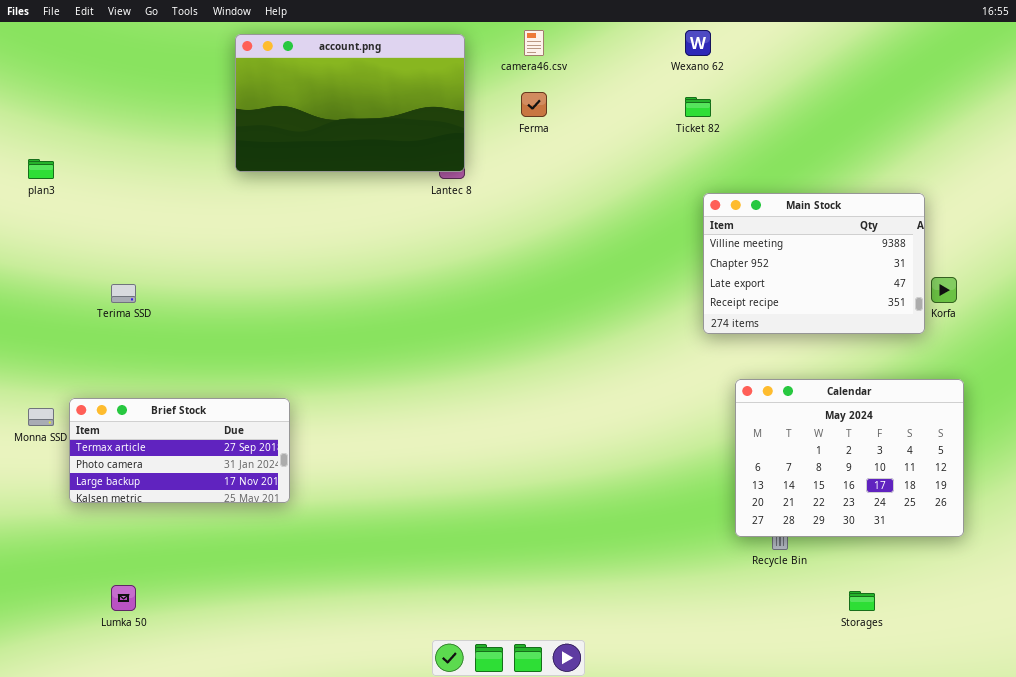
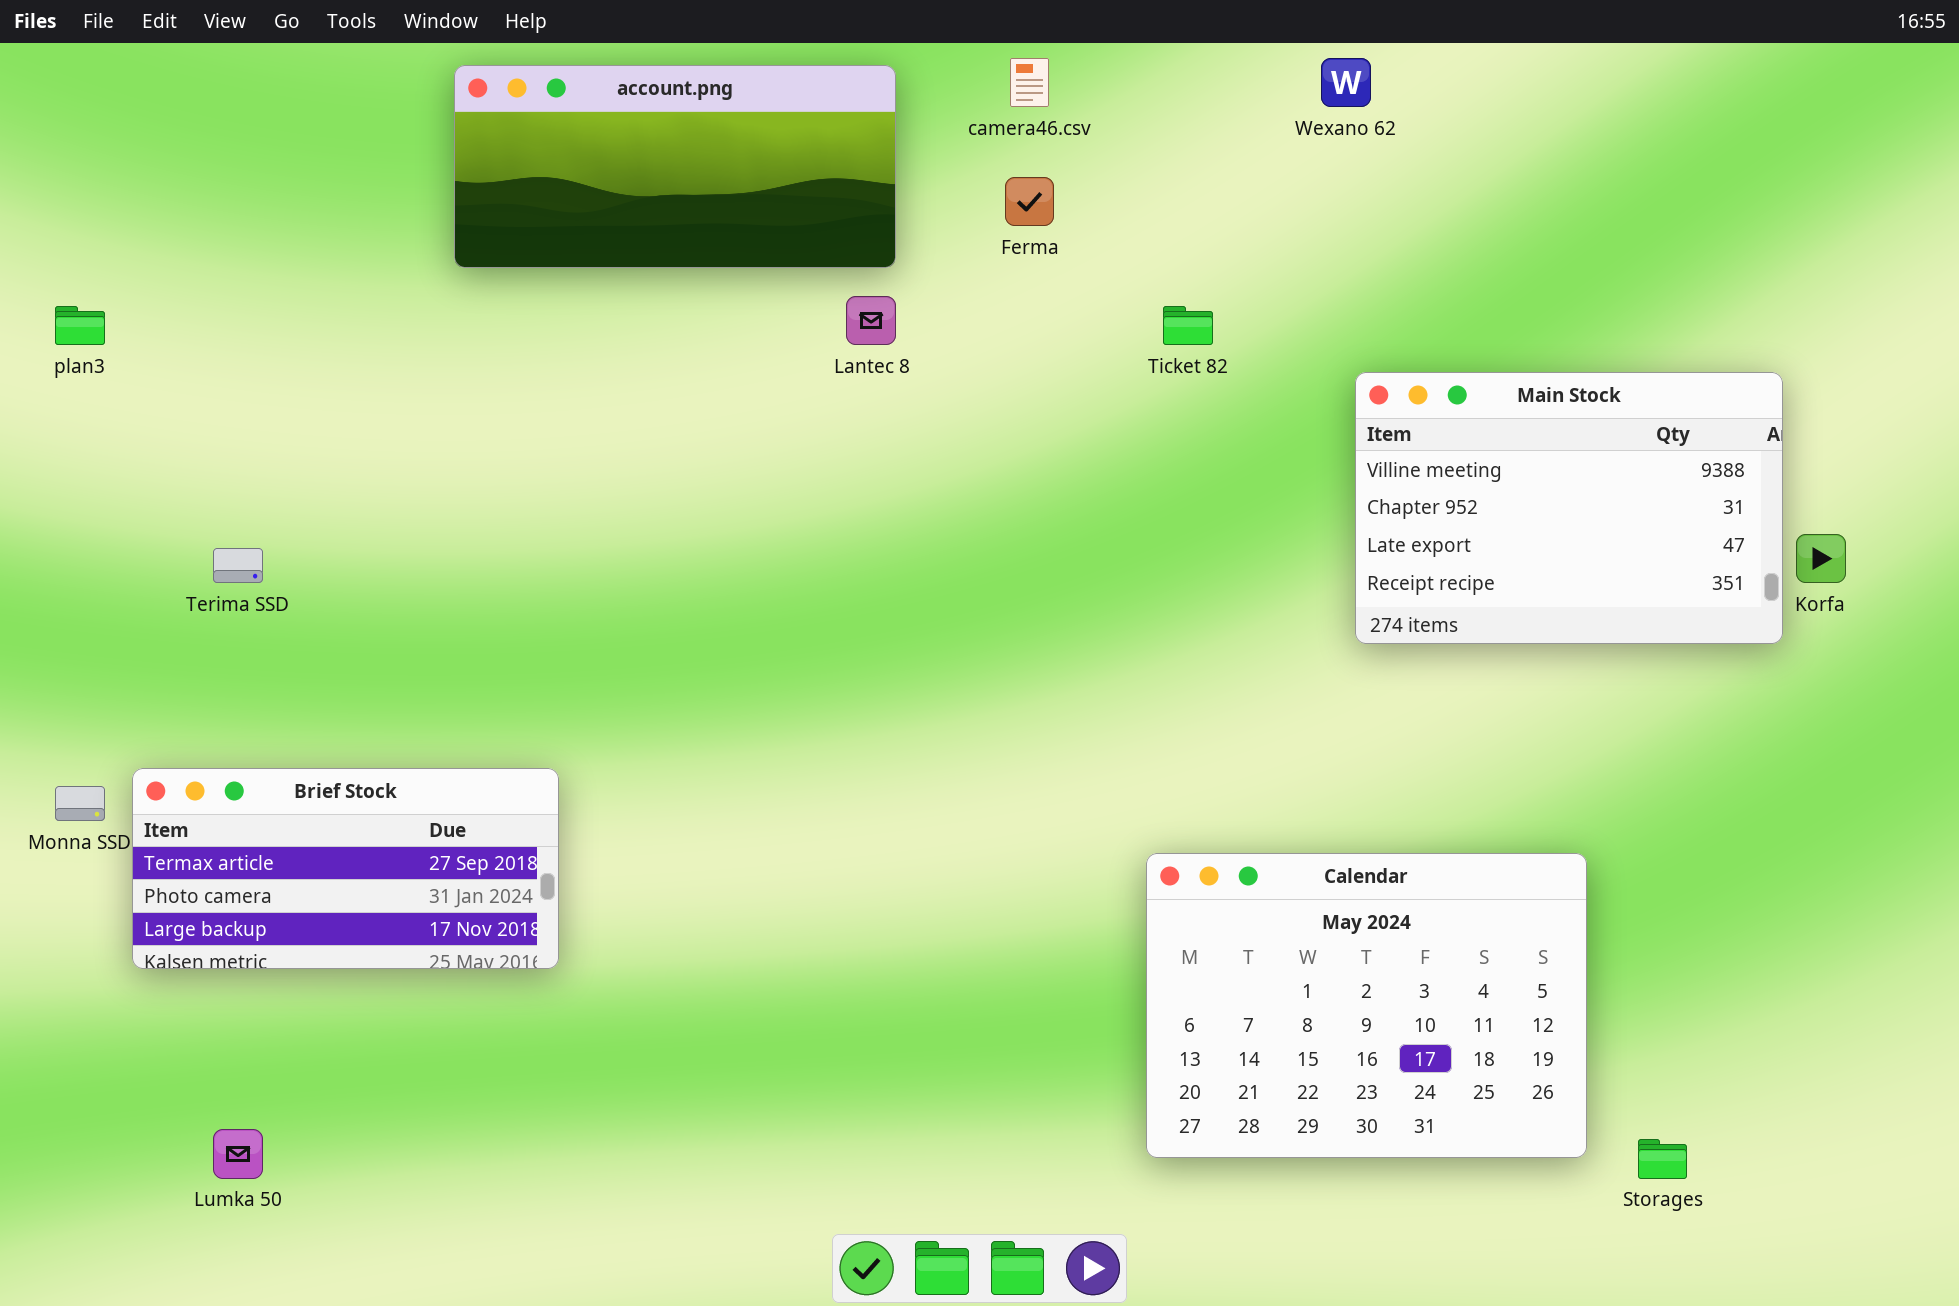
account.png: [235,34,465,172] -> [454,65,896,268], resized
Ticket 82: [685,97,711,117] -> [1163,306,1213,345], moved
Calendar: [735,379,964,537] -> [1146,853,1587,1158], moved

